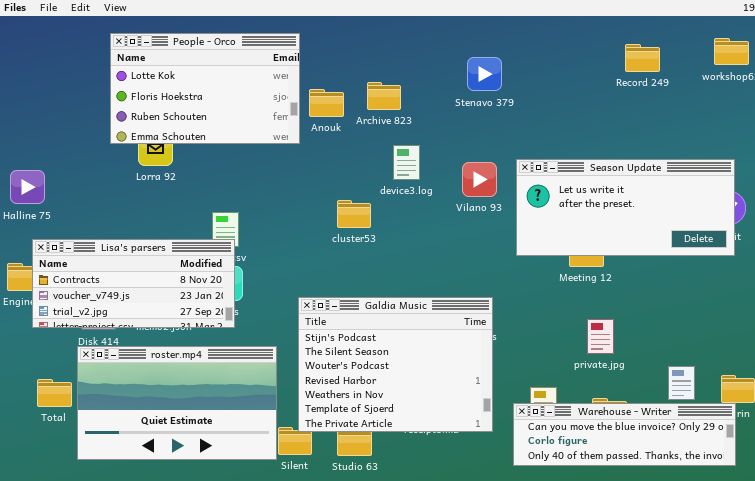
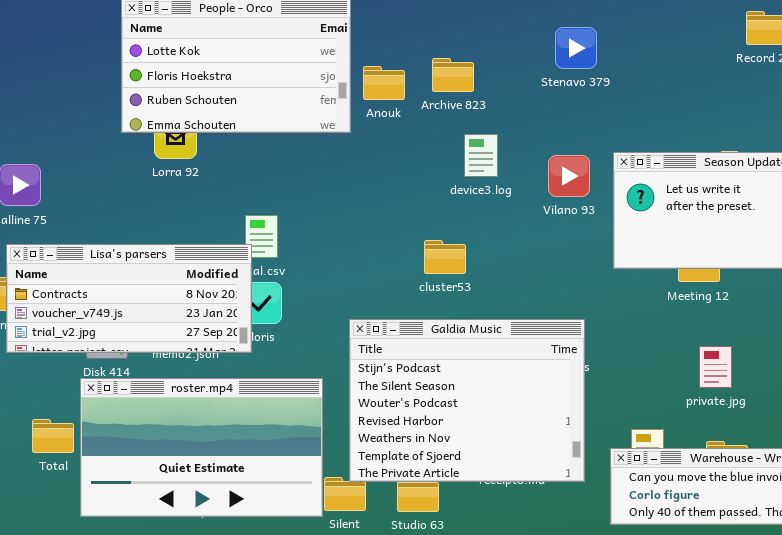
cluster53: [337,200,371,228] -> [424,240,466,274], moved
Lisa's parsers: [32,239,235,328] -> [6,244,252,353], moved

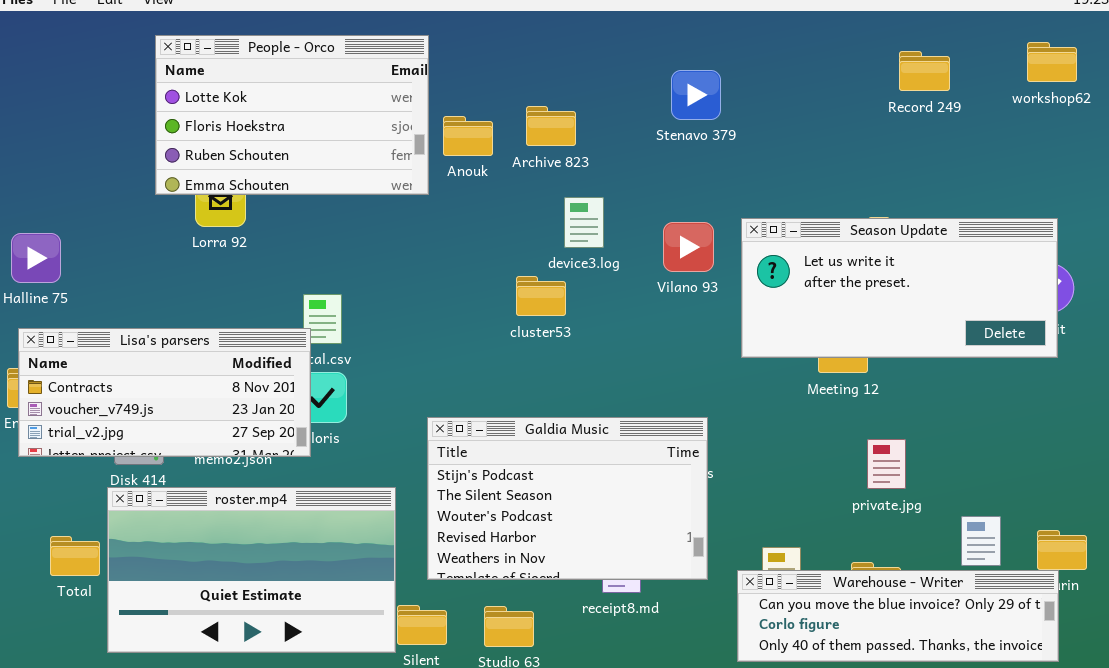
cluster53: [424,240,466,274] -> [516,276,566,316], moved
Galdia Music: [349,319,585,482] -> [427,417,708,580], resized
private.jpg: [699,346,732,388] -> [867,439,906,489], moved

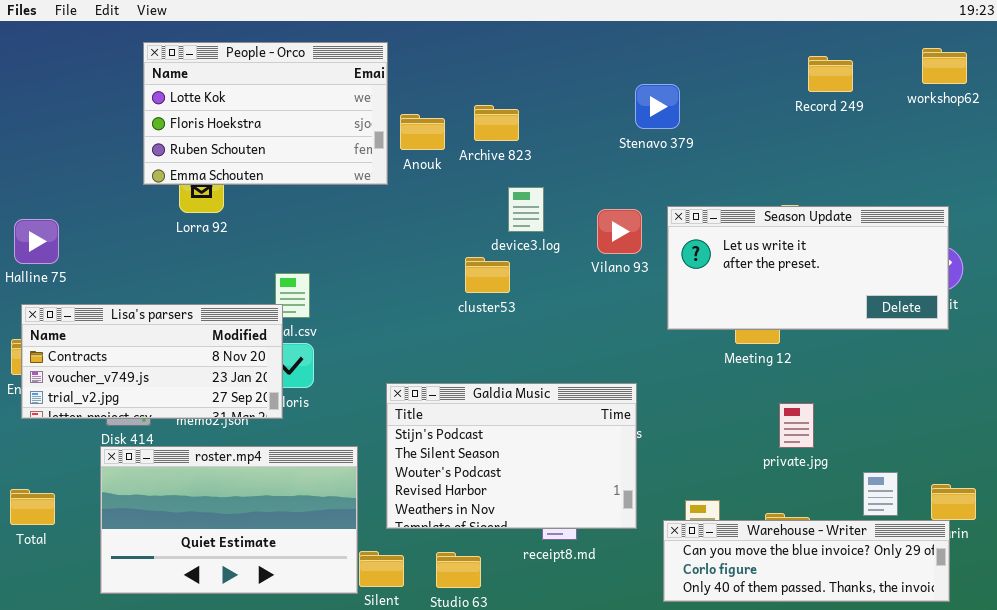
Stenavo 379: [671,70,721,120] -> [635,84,680,129], moved
Total: [50,536,100,576] -> [10,489,55,525], moved

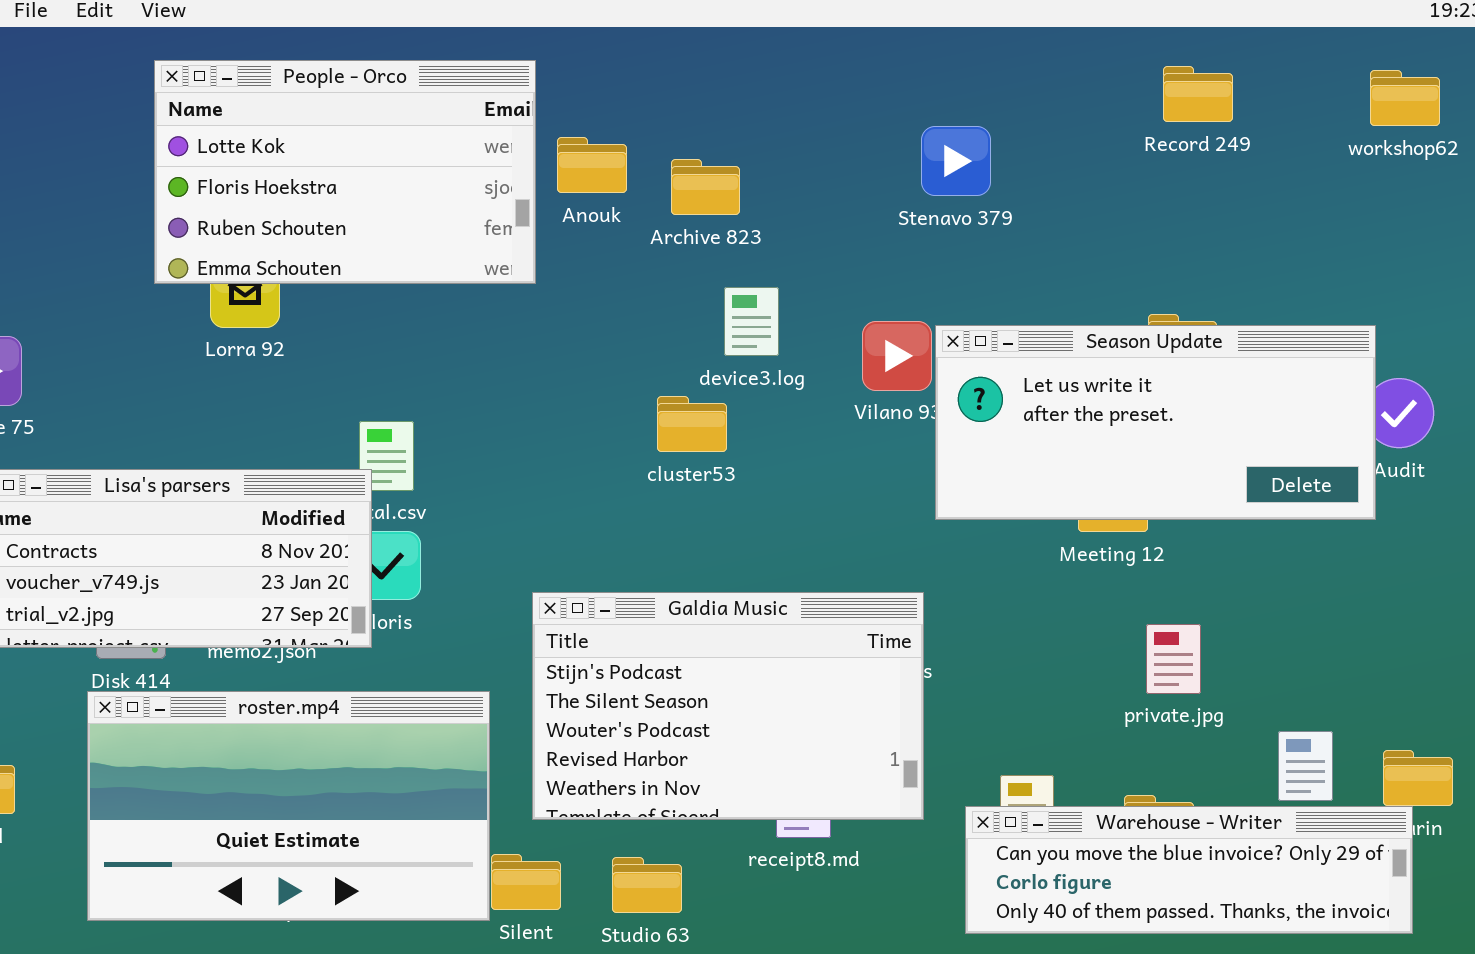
Record 249: [808,56,853,92] -> [1163,66,1233,122], moved
Anouk: [400,114,445,150] -> [557,137,627,193], moved
Season Update: [667,206,949,330] -> [935,325,1376,520], moved

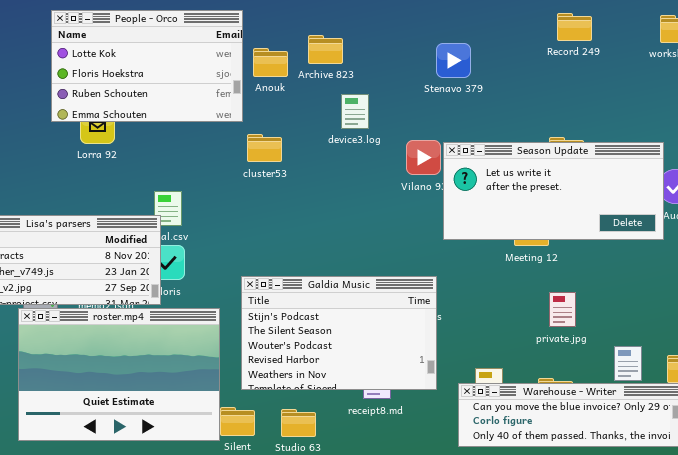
Archive 823: [671,159,740,215] -> [308,35,343,64], moved
device3.log: [724,287,779,356] -> [341,94,369,129], moved
cluster53: [657,396,727,452] -> [247,134,282,162], moved
roster.mp4: [87,691,490,921] -> [18,308,220,441], resized

